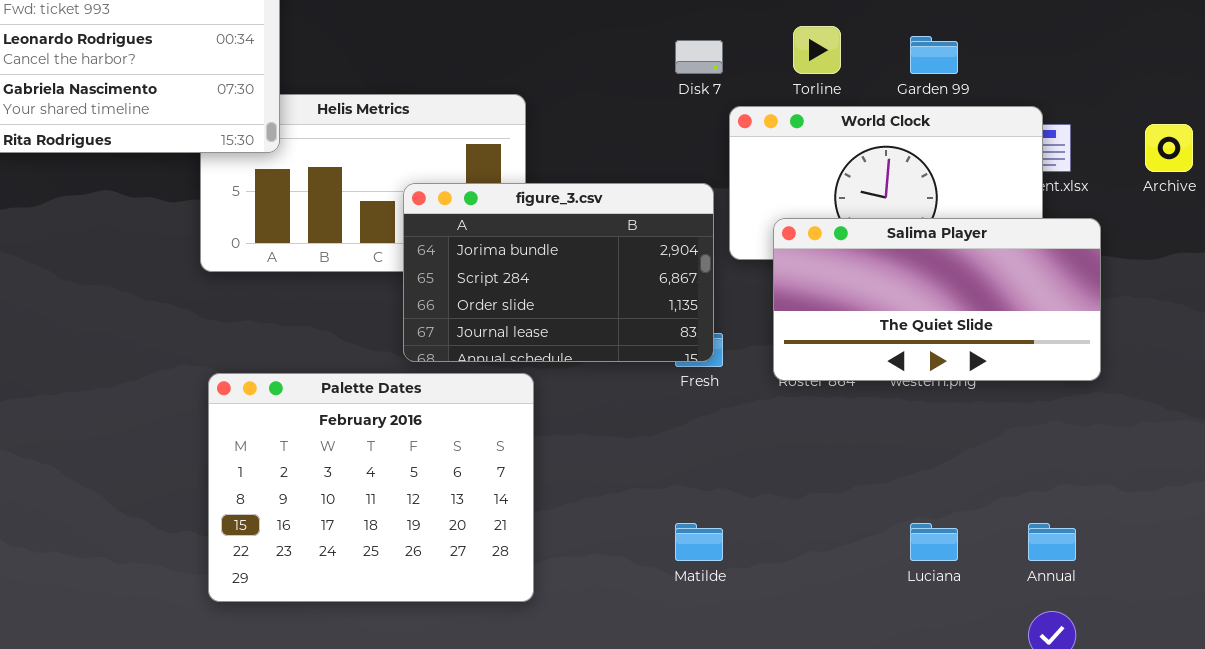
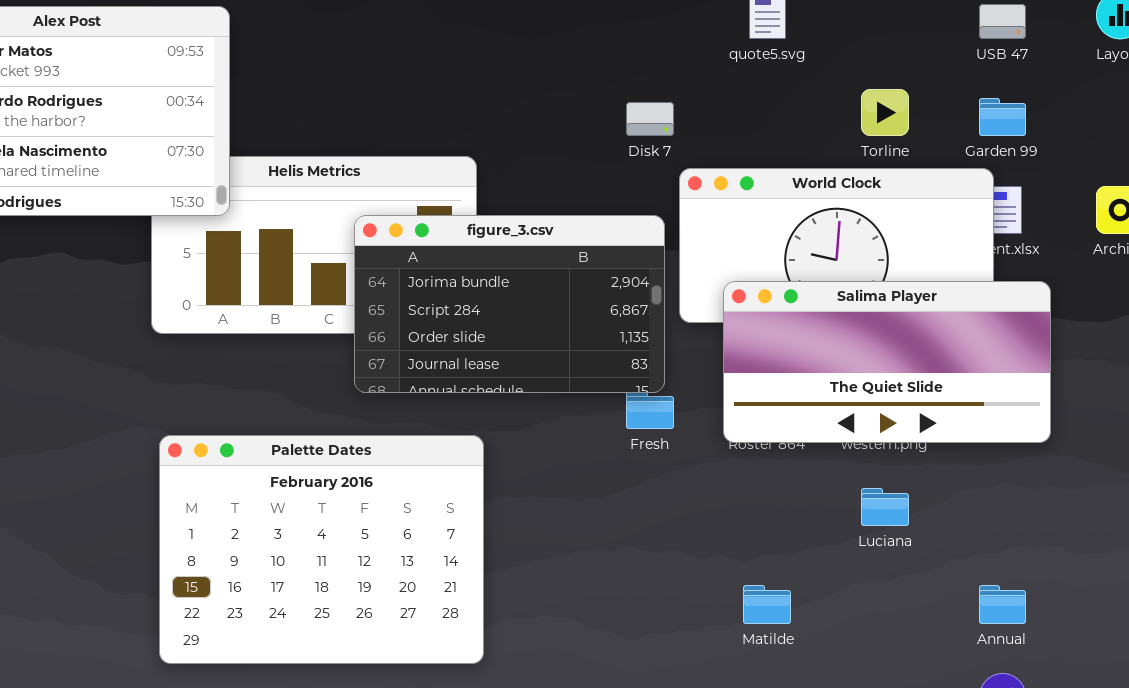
Torline: [793,26,841,74] -> [861,89,909,136], moved
Garden 99: [910,36,958,74] -> [979,98,1026,136], moved
figure_3.csv: [403,183,714,362] -> [354,215,665,393], moved
Matilde: [675,523,723,561] -> [743,585,791,624], moved
Luciana: [910,523,958,561] -> [861,488,909,526], moved

